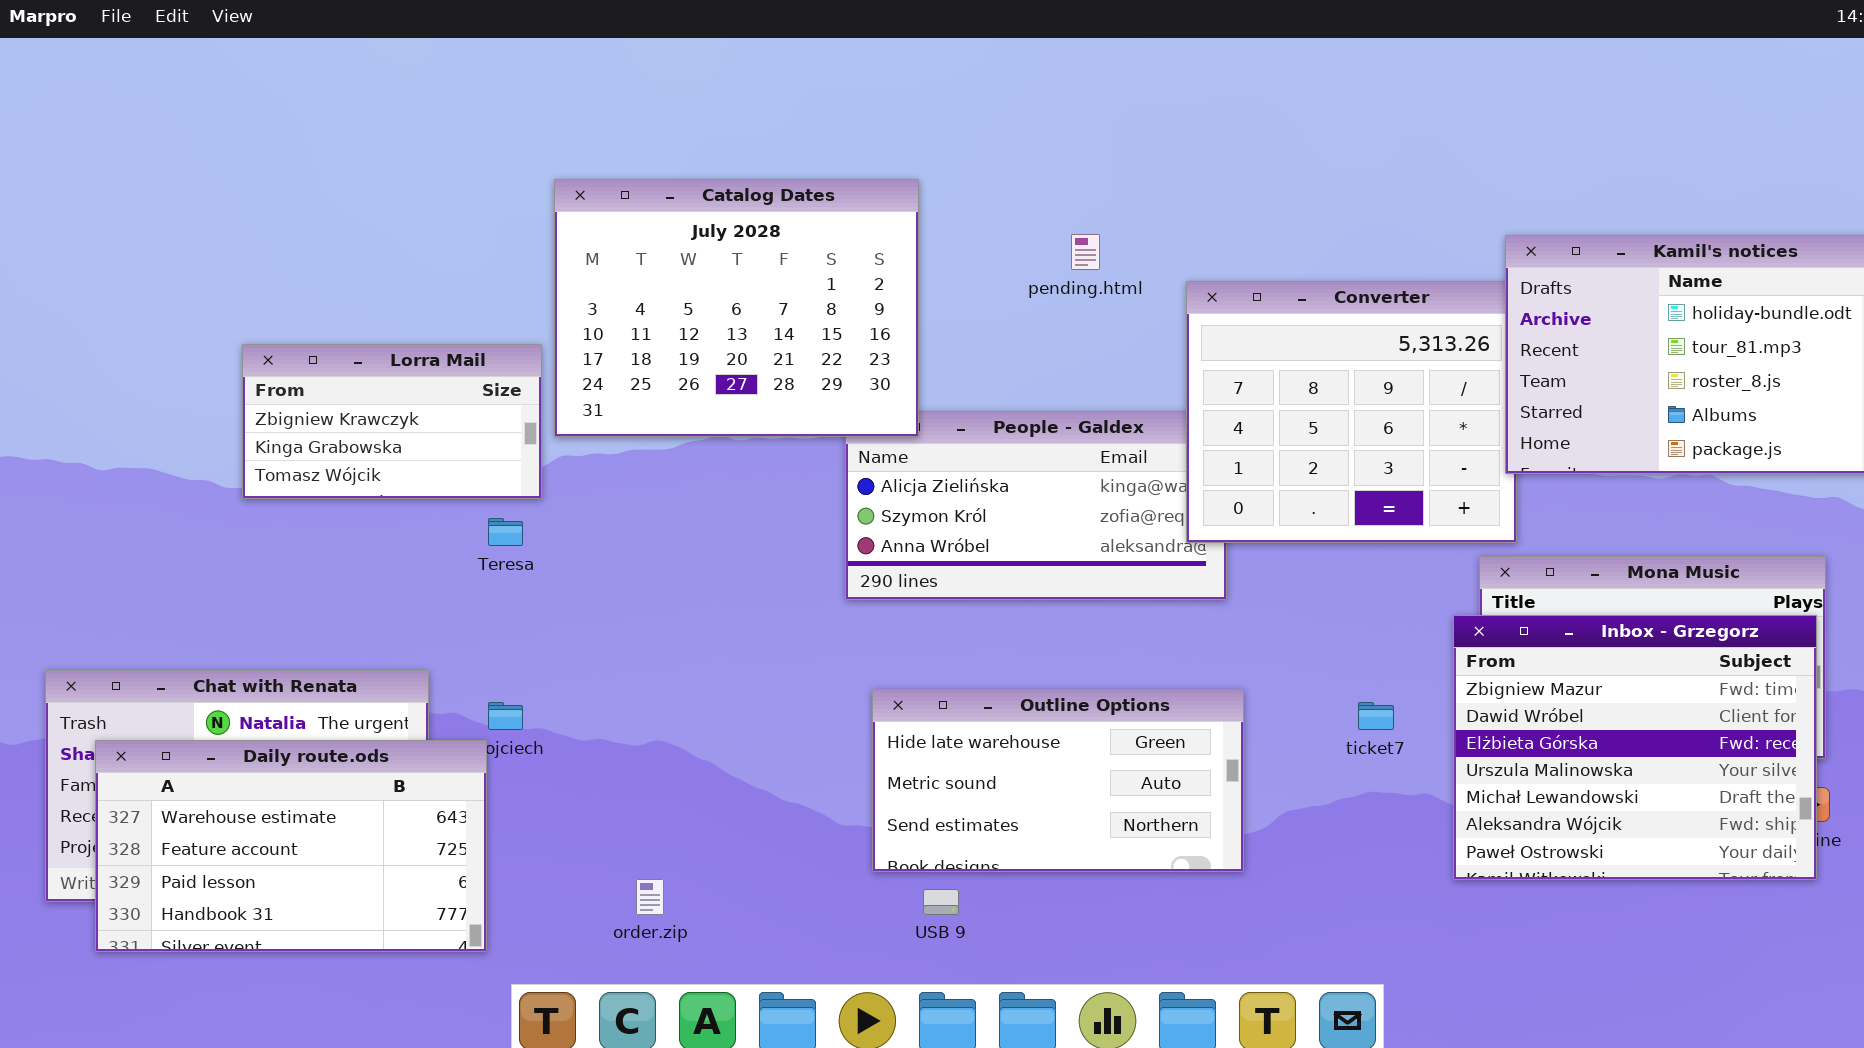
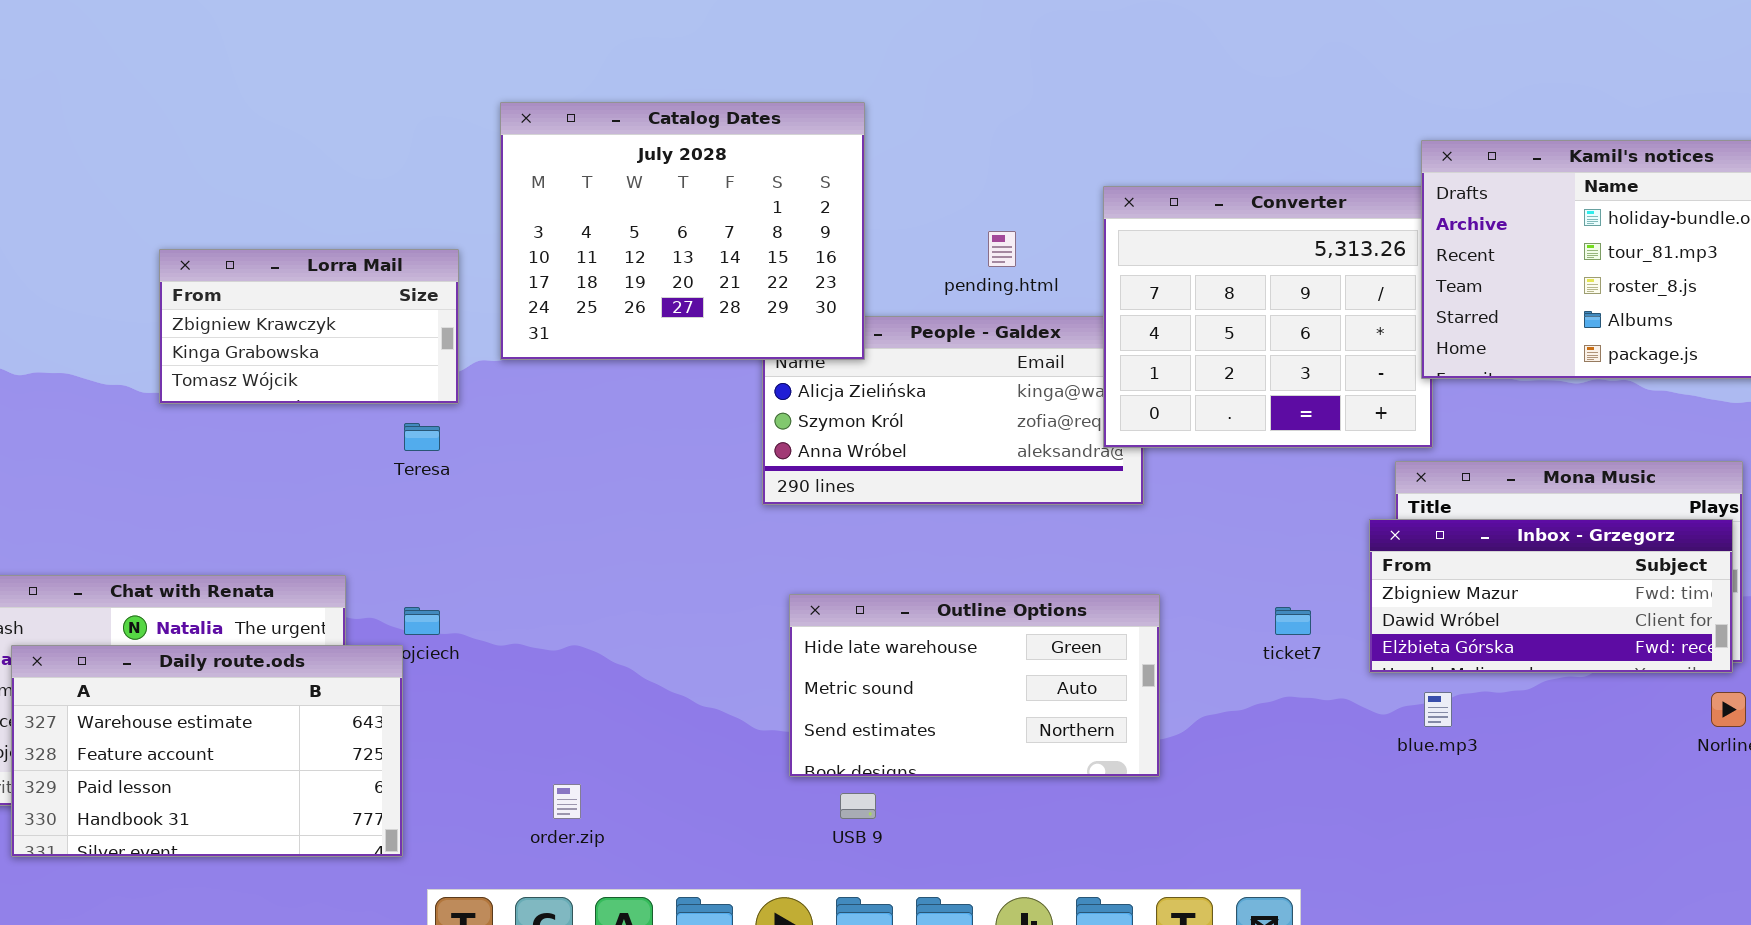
Catalog Dates: [554,179,919,437] -> [500,102,865,360], moved
pending.html: [1071,234,1100,270] -> [988,231,1016,267], moved
Inbox - Grzegorz: [1453,615,1817,880] -> [1369,519,1733,673], resized

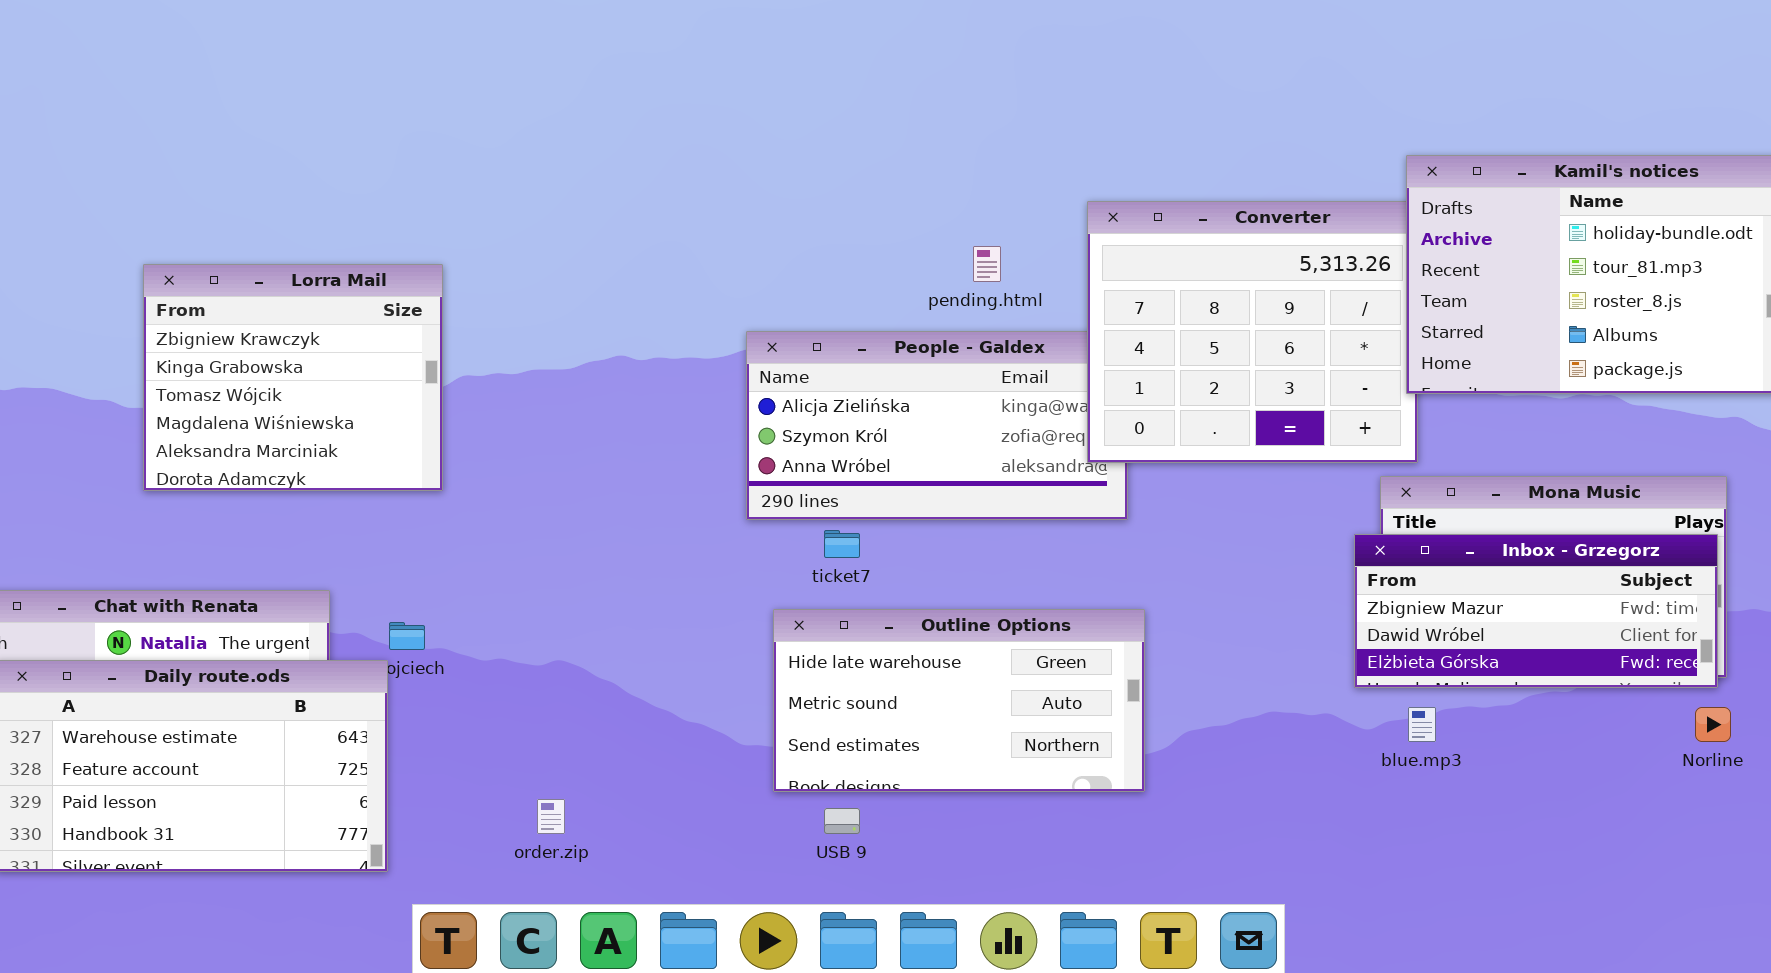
Catalog Dates: [500,102,865,360] -> none, closed
Lorra Mail: [159,249,459,404] -> [143,264,443,491], resized
ticket7: [1275,607,1311,635] -> [824,530,860,558], moved

